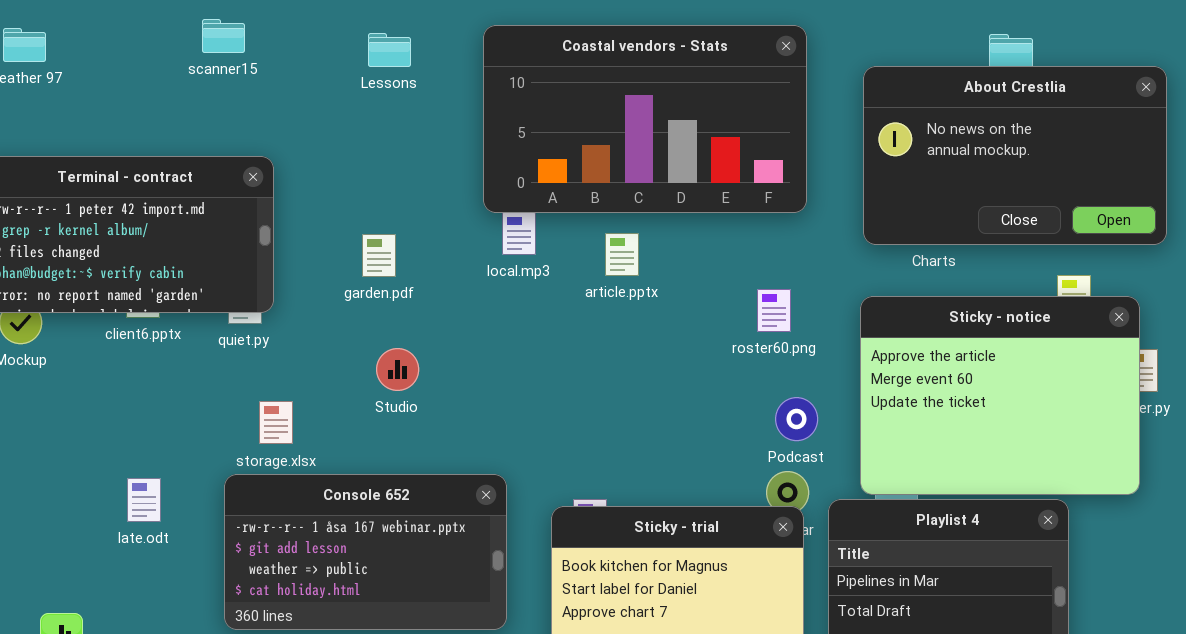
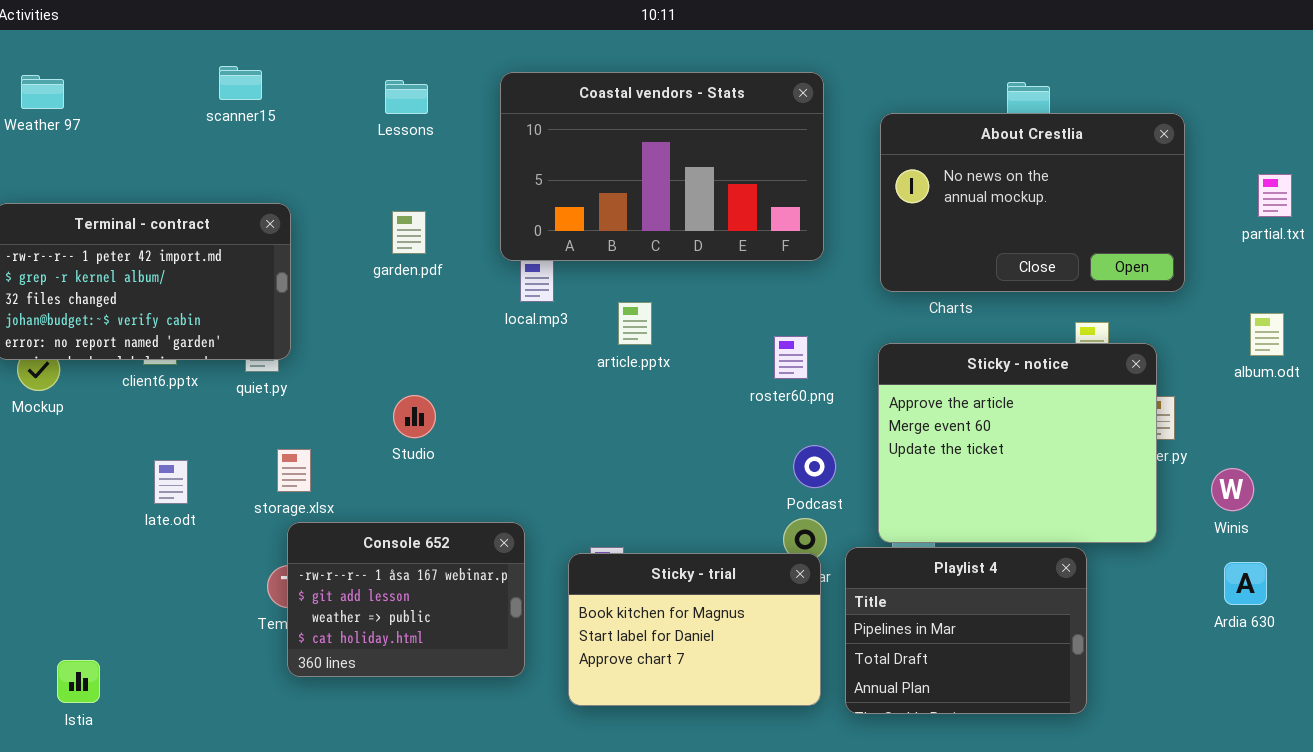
article.pptx: [605,233,639,276] -> [618,302,652,345], moved
garden.pdf: [362,234,396,277] -> [392,211,426,254], moved
Console 652: [224,474,507,630] -> [287,522,525,677], resized
late.odt: [127,478,161,522] -> [154,460,188,504], moved

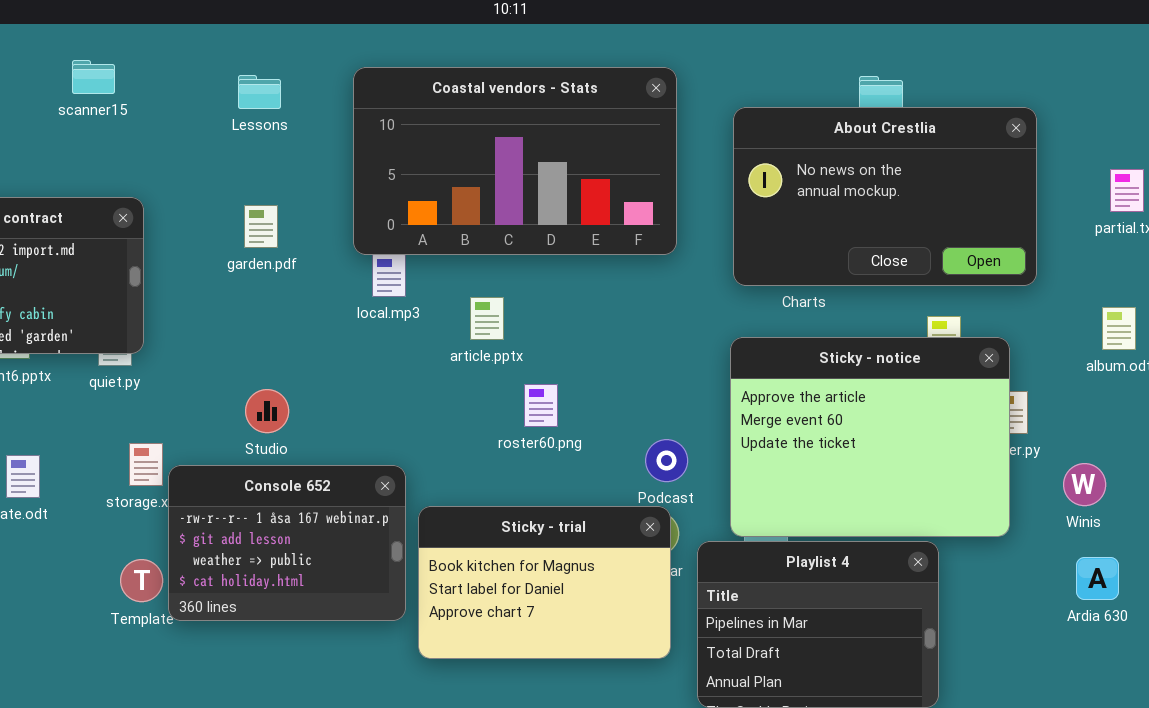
roster60.png: [774,336,808,379] -> [524,384,558,427], moved
Console 652: [287,522,525,677] -> [168,465,406,621], moved
Sticky - trial: [568,553,821,706] -> [418,506,671,659], moved

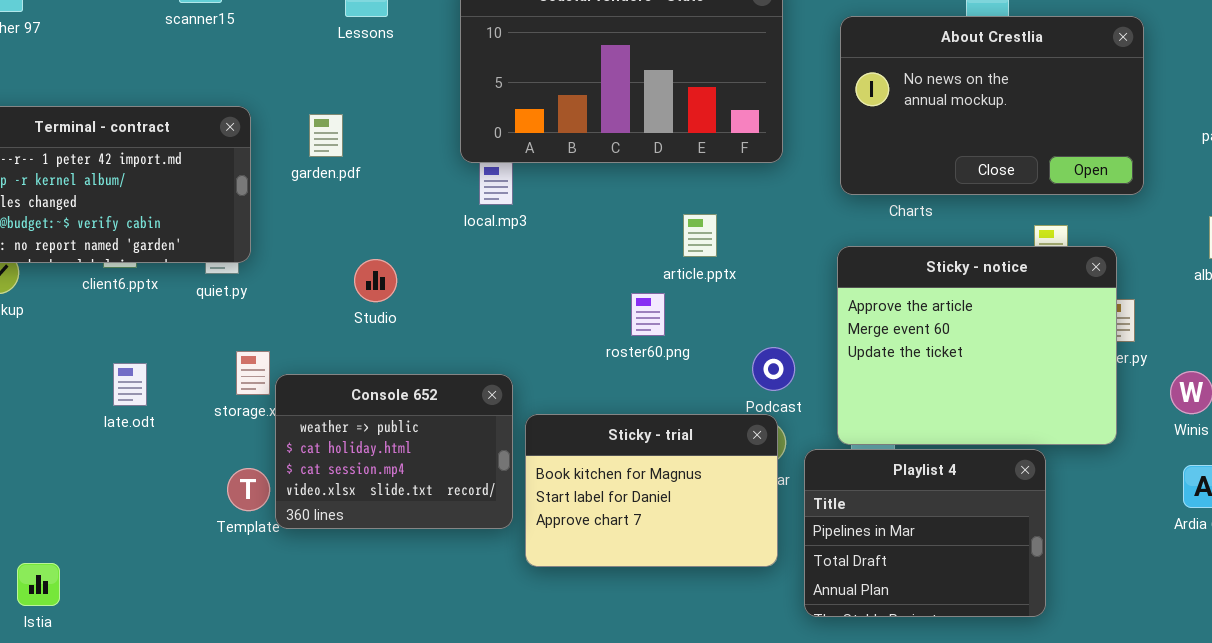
garden.pdf: [244,205,278,248] -> [309,114,343,157], moved
article.pptx: [470,297,504,340] -> [683,214,717,257], moved
Studio: [245,389,289,433] -> [354,259,397,302], moved
Console 652: [168,465,406,621] -> [275,374,513,529], scrolled down 2 rows

